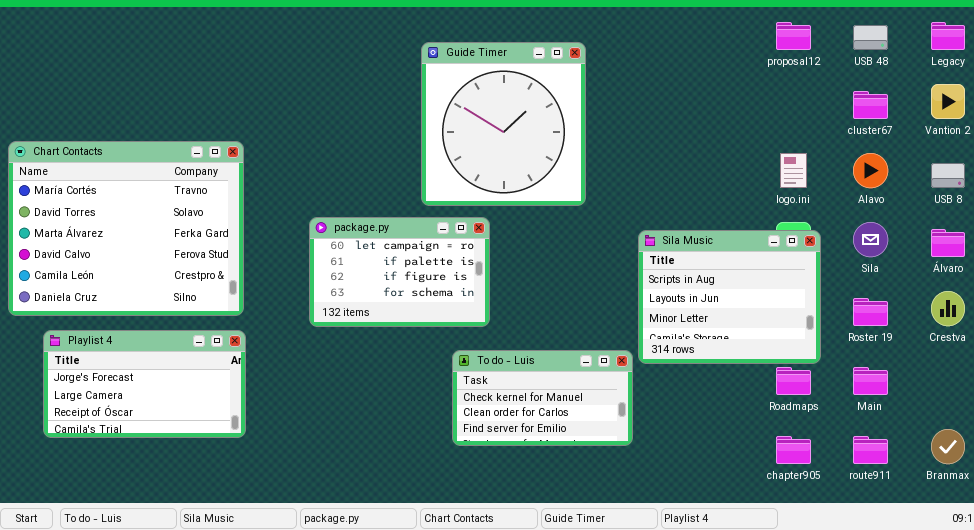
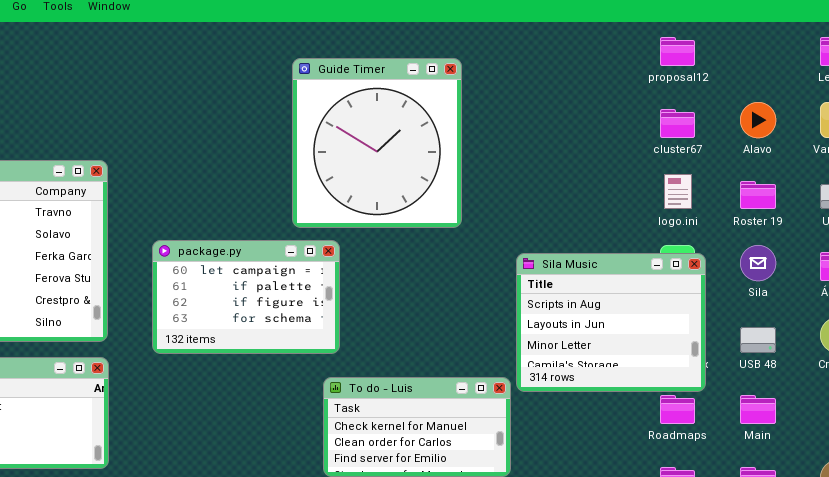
USB 48: [853,25,888,50] -> [740,327,776,353], moved
cluster67: [853,91,888,119] -> [660,109,695,138], moved
Alavo: [853,153,888,188] -> [740,102,776,138], moved
package.py: [309,217,490,327] -> [152,240,340,354], moved
Roster 19: [853,298,888,326] -> [740,181,776,209], moved

